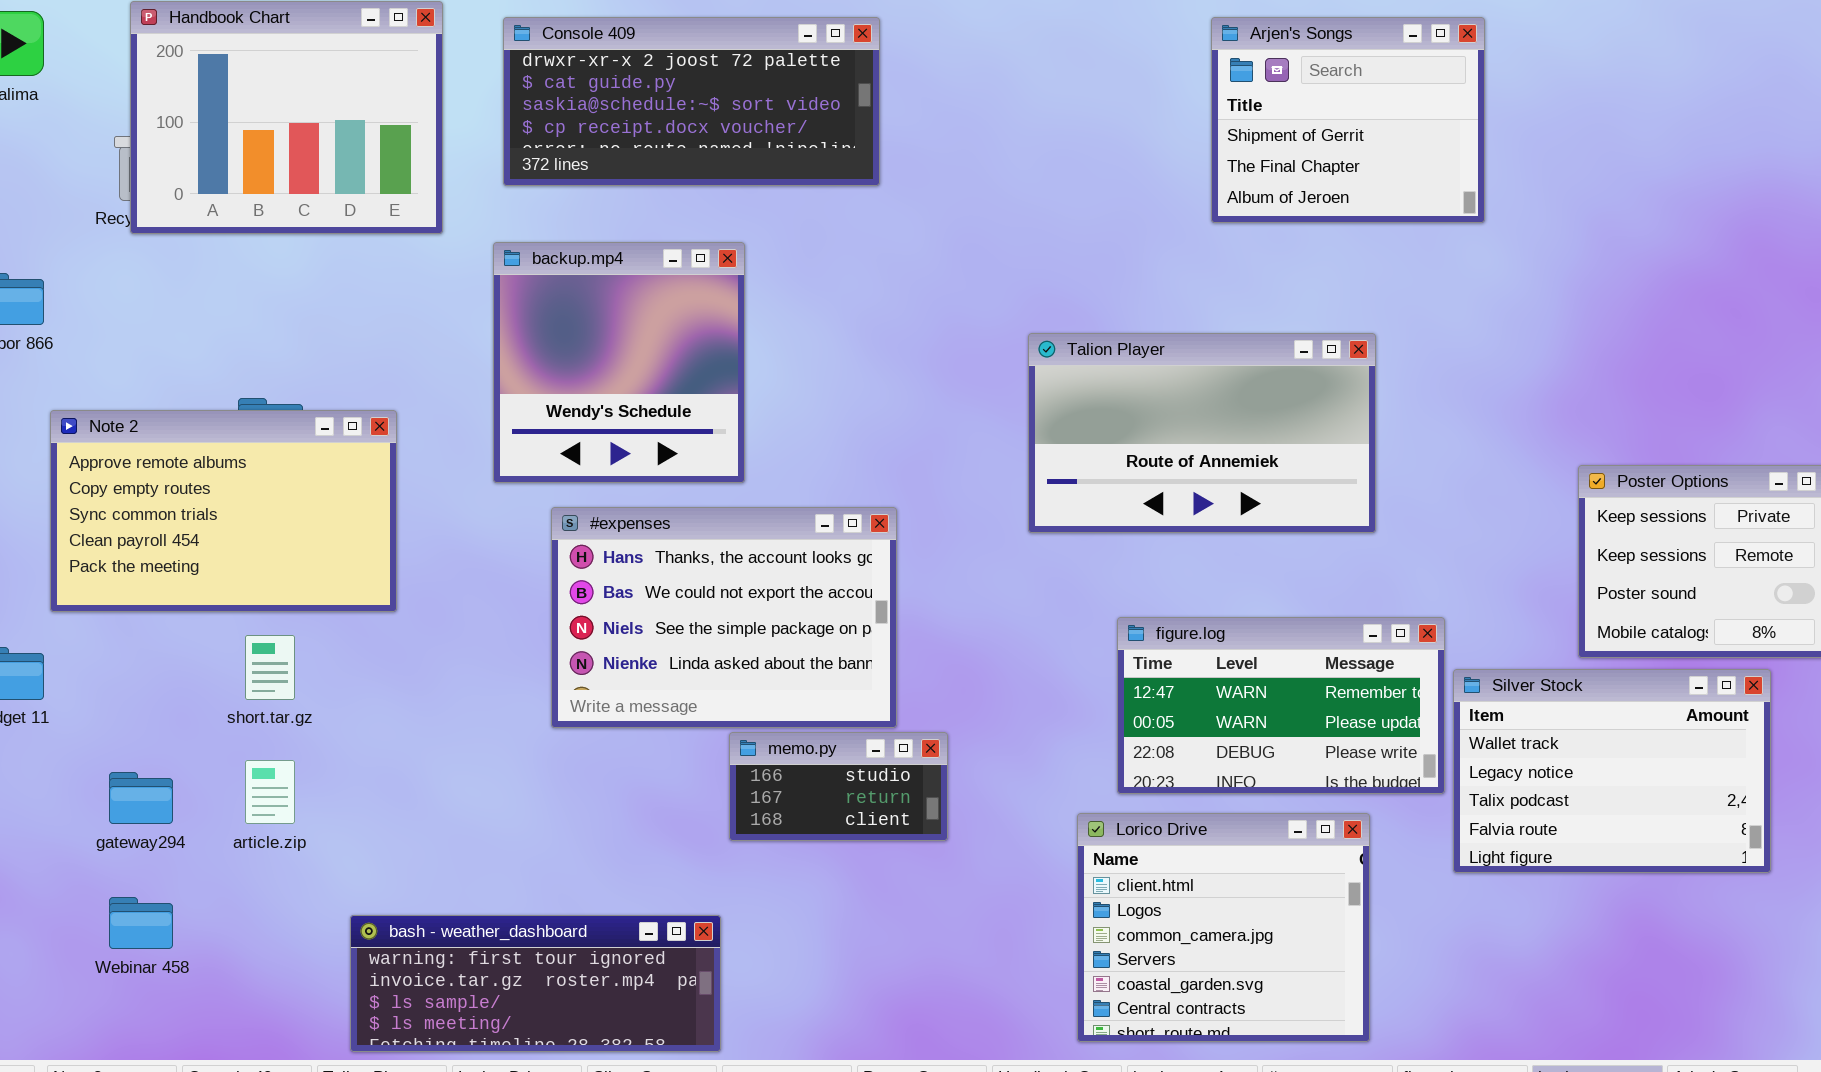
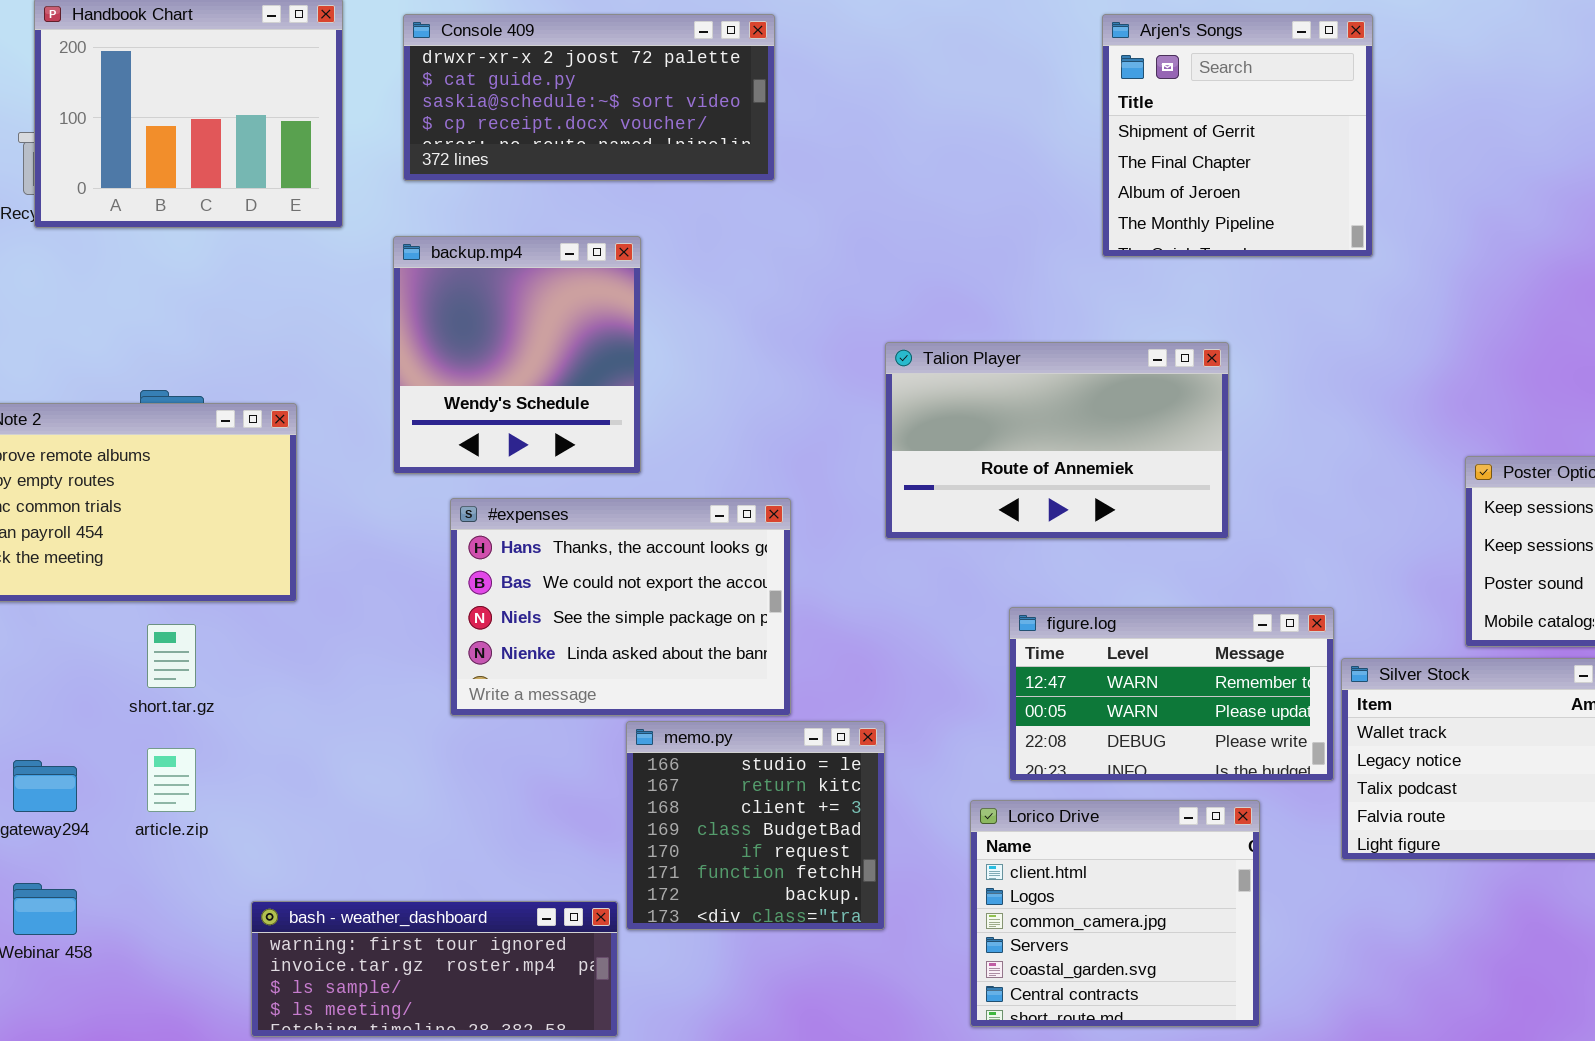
Arjen's Songs: [1211,17,1485,223] -> [1102,14,1373,257], resized
Talion Player: [1028,333,1376,533] -> [885,342,1229,539], moved
memo.py: [729,732,948,841] -> [626,721,885,930], resized

